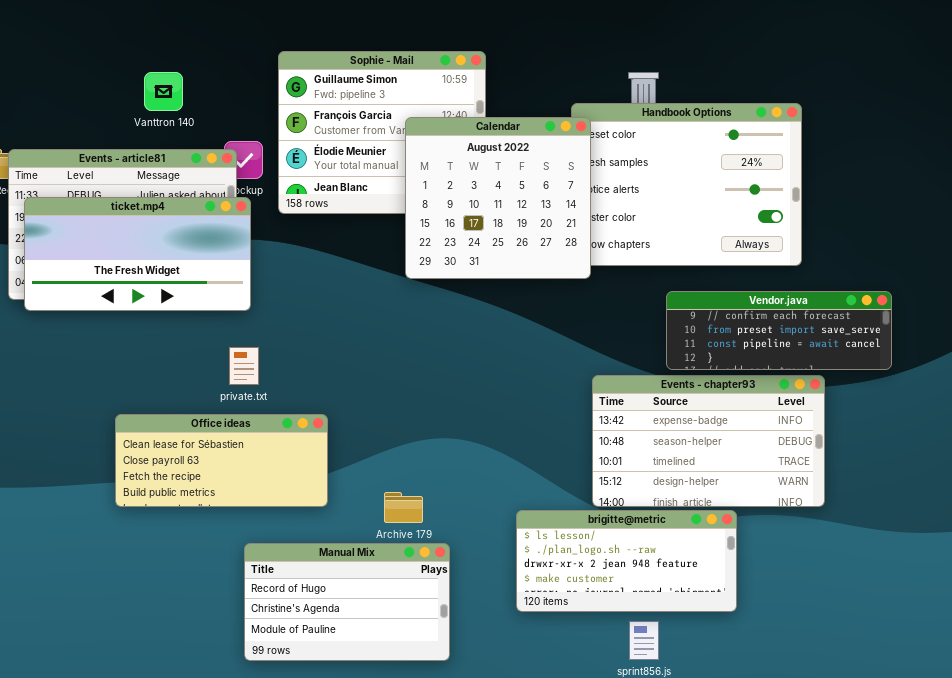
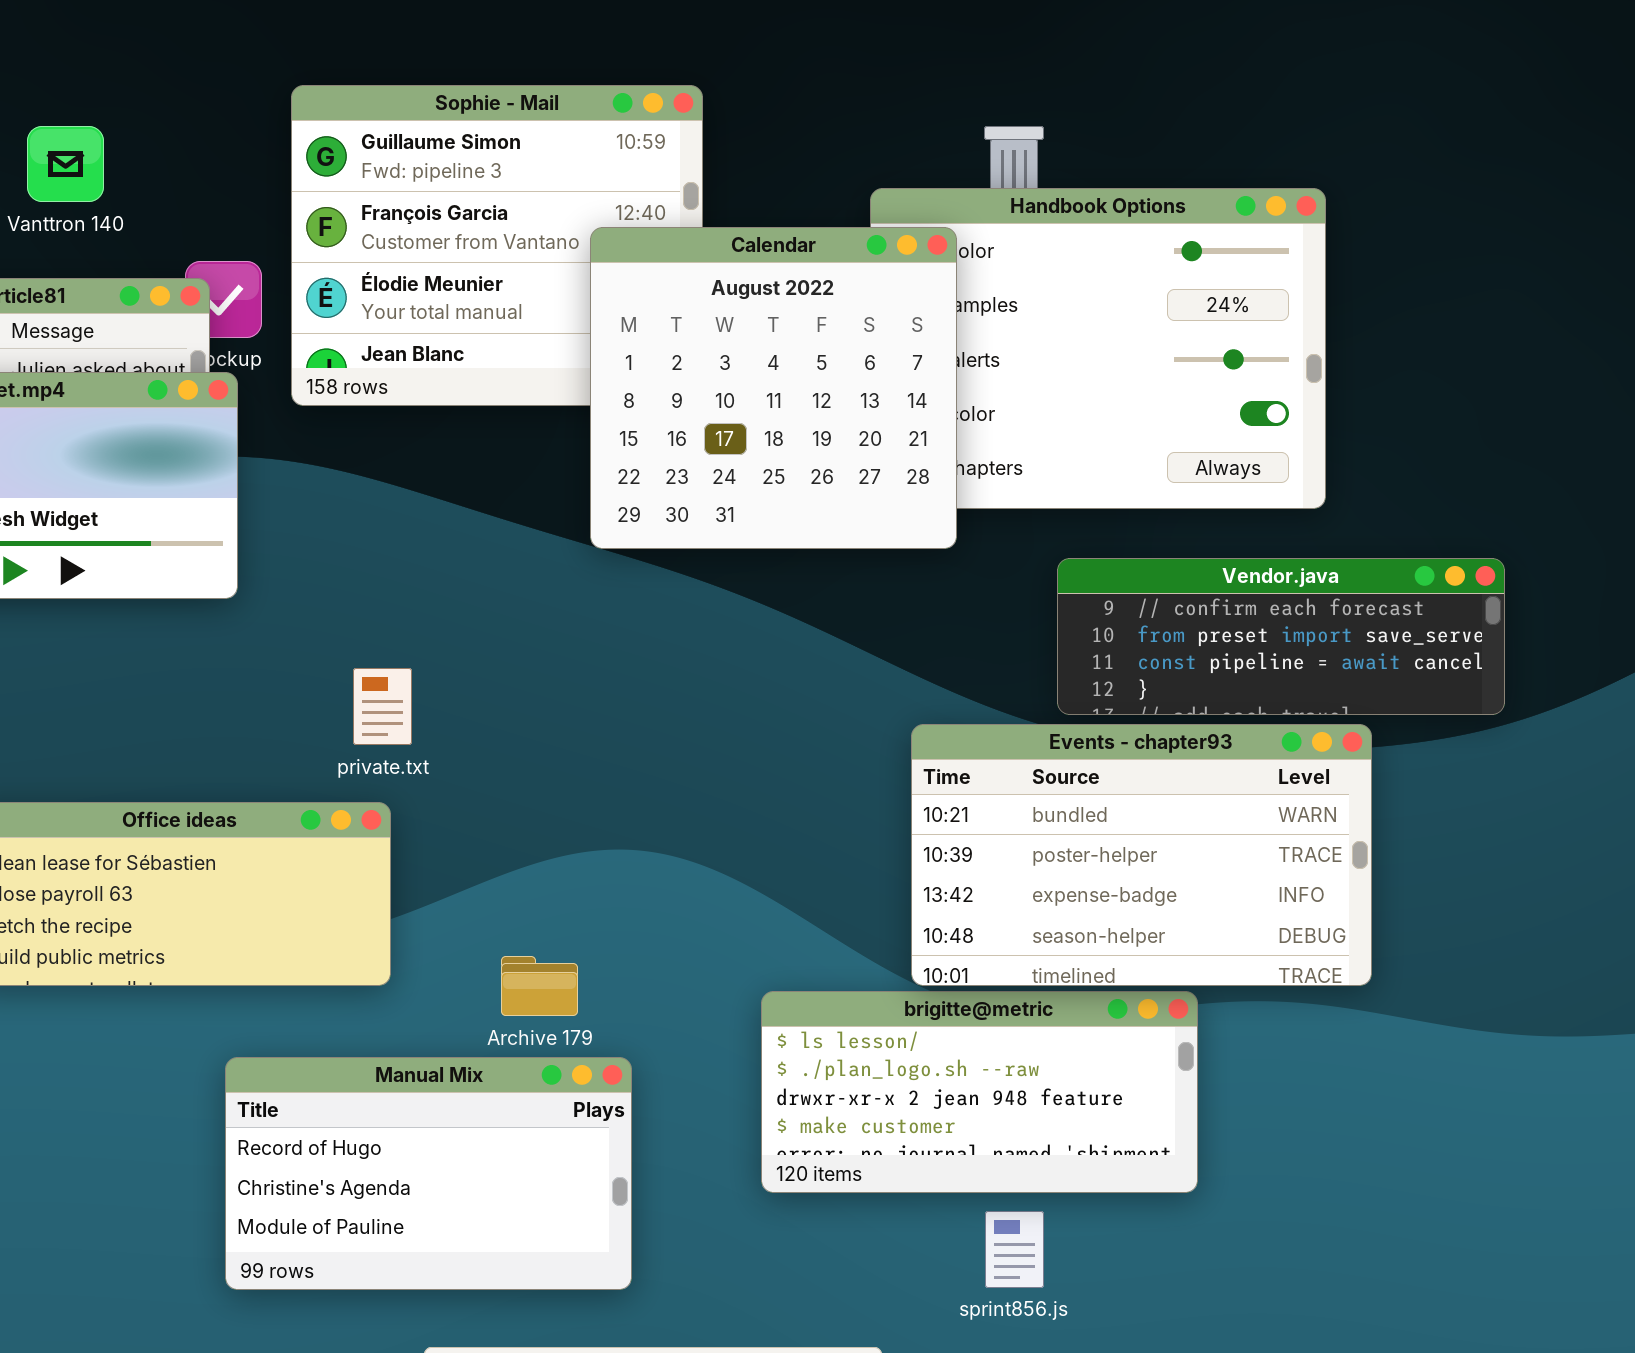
Calendar: [405,117,591,279] -> [590,227,957,549], moved
private.txt: [229,347,259,385] -> [353,668,412,745], moved
Events - chapter93: [592,375,825,507] -> [911,724,1372,986], scrolled up 2 rows

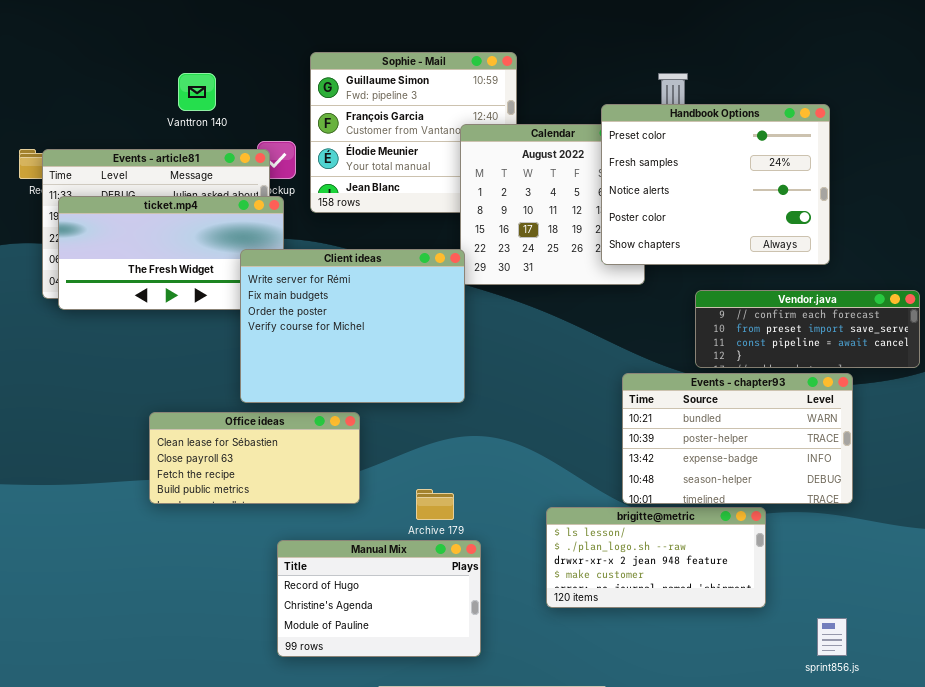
Handbook Options: [870,188,1326,509] -> [601,104,830,265], raised
Client ideas: none -> [240,249,465,403], opened
sprint856.js: [985,1211,1044,1288] -> [817,618,847,656], moved

